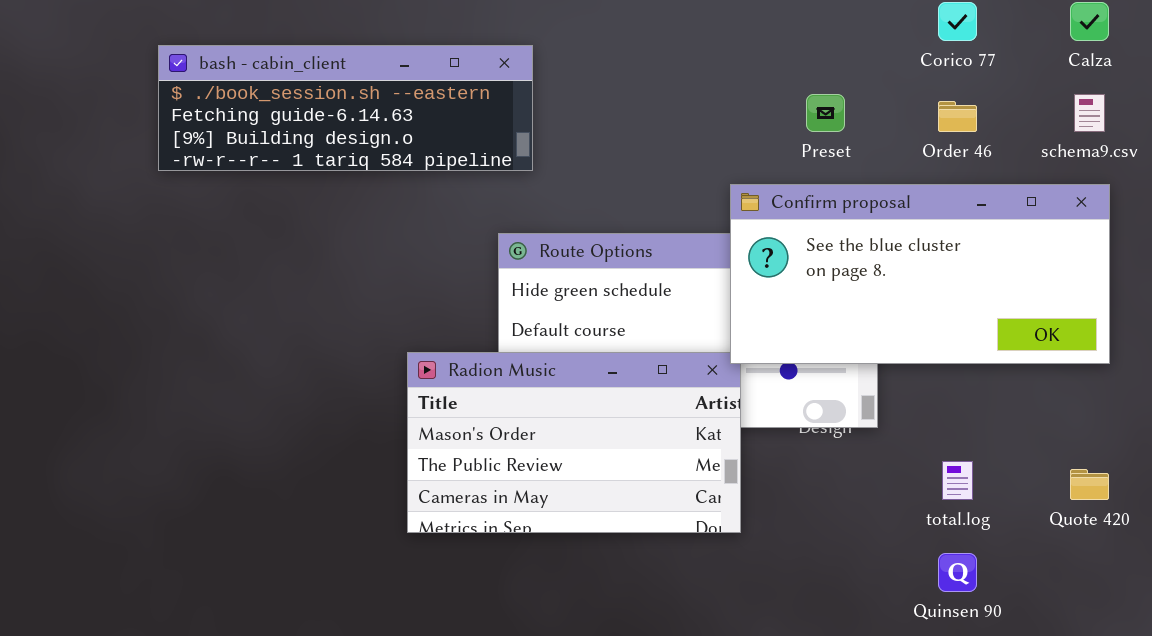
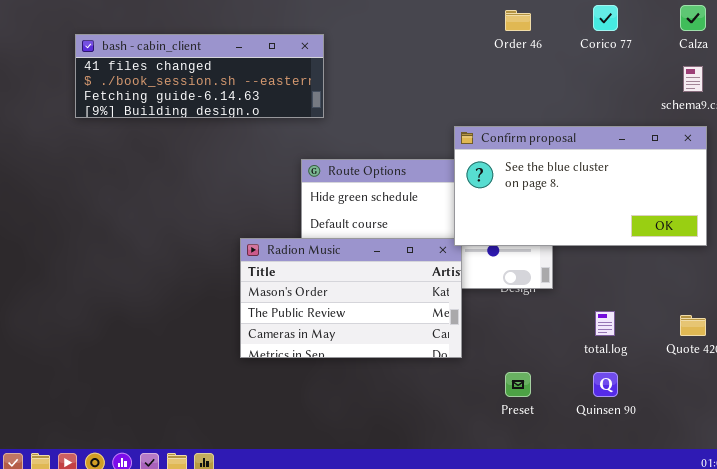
bash - cabin_client: [158,45,533,171] -> [75,34,324,118], scrolled up 1 row
Preset: [806,94,845,132] -> [505,372,531,397], moved
Order 46: [938,101,977,132] -> [505,10,531,31], moved

